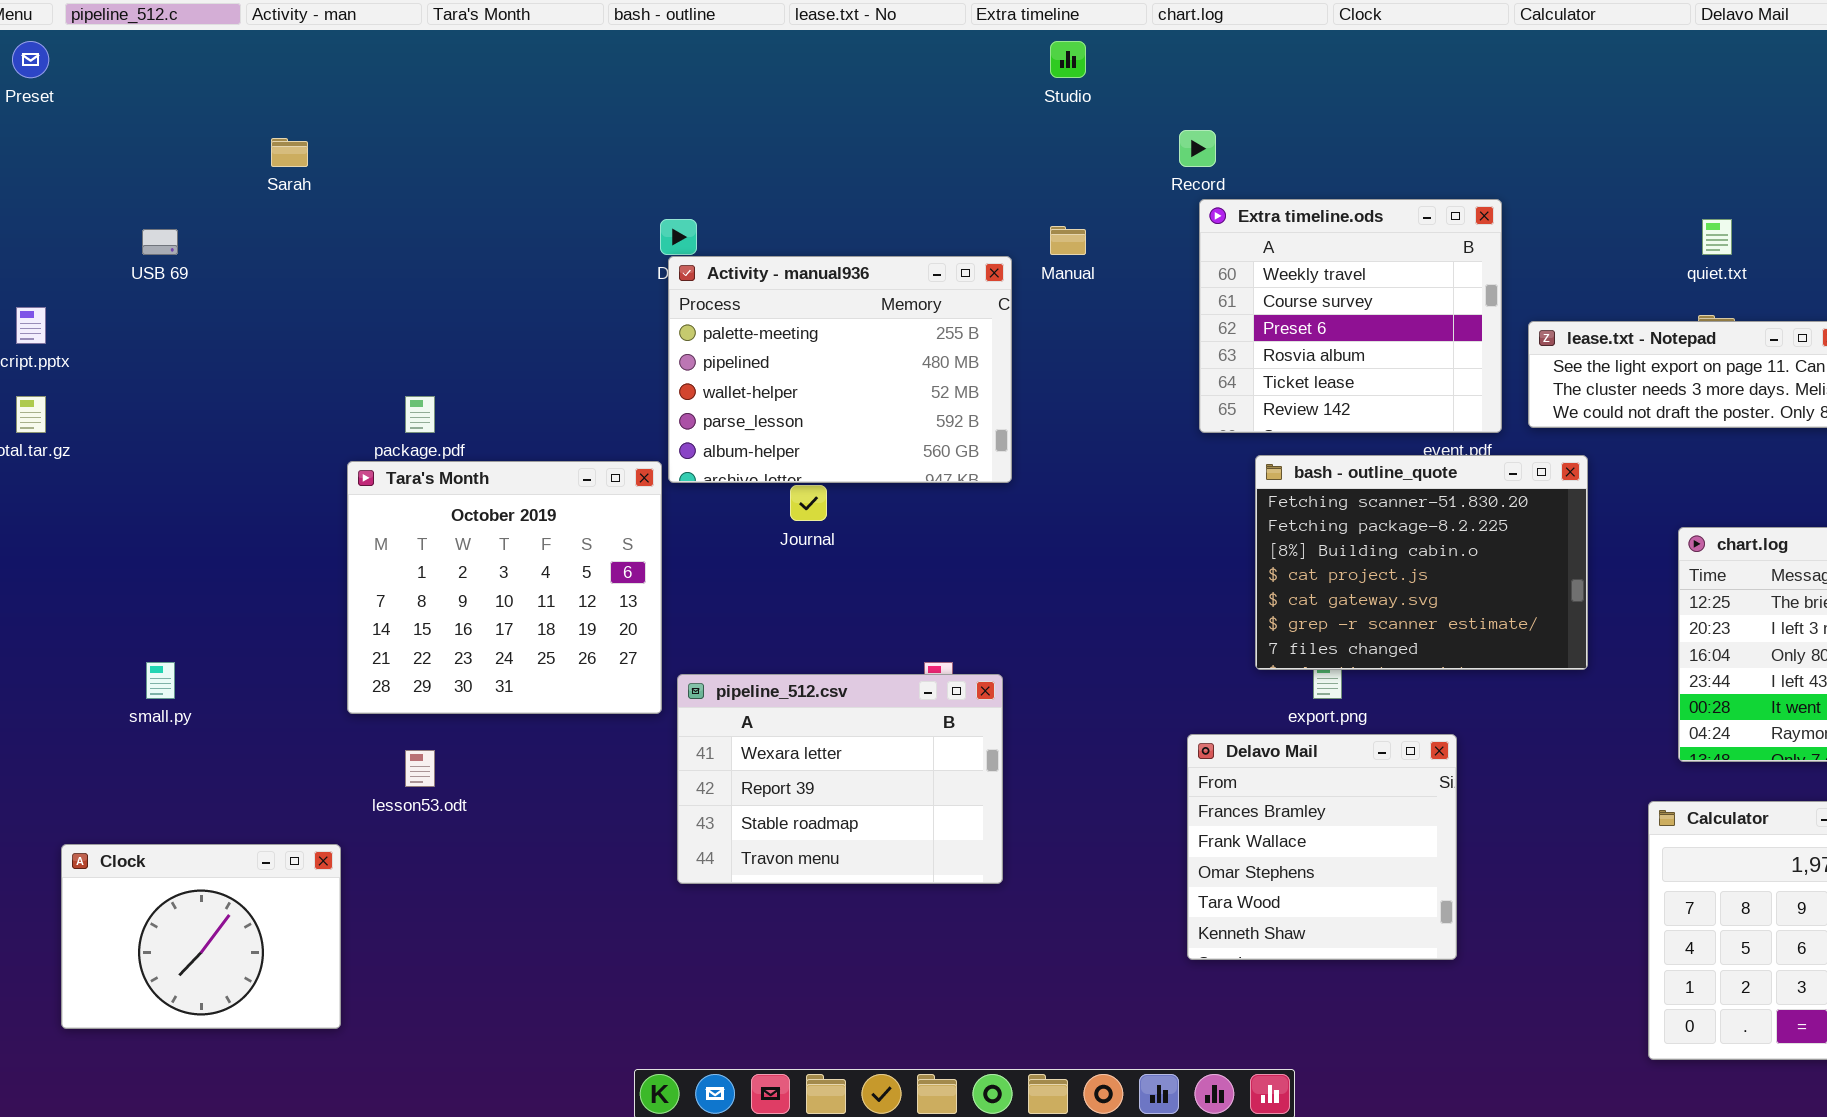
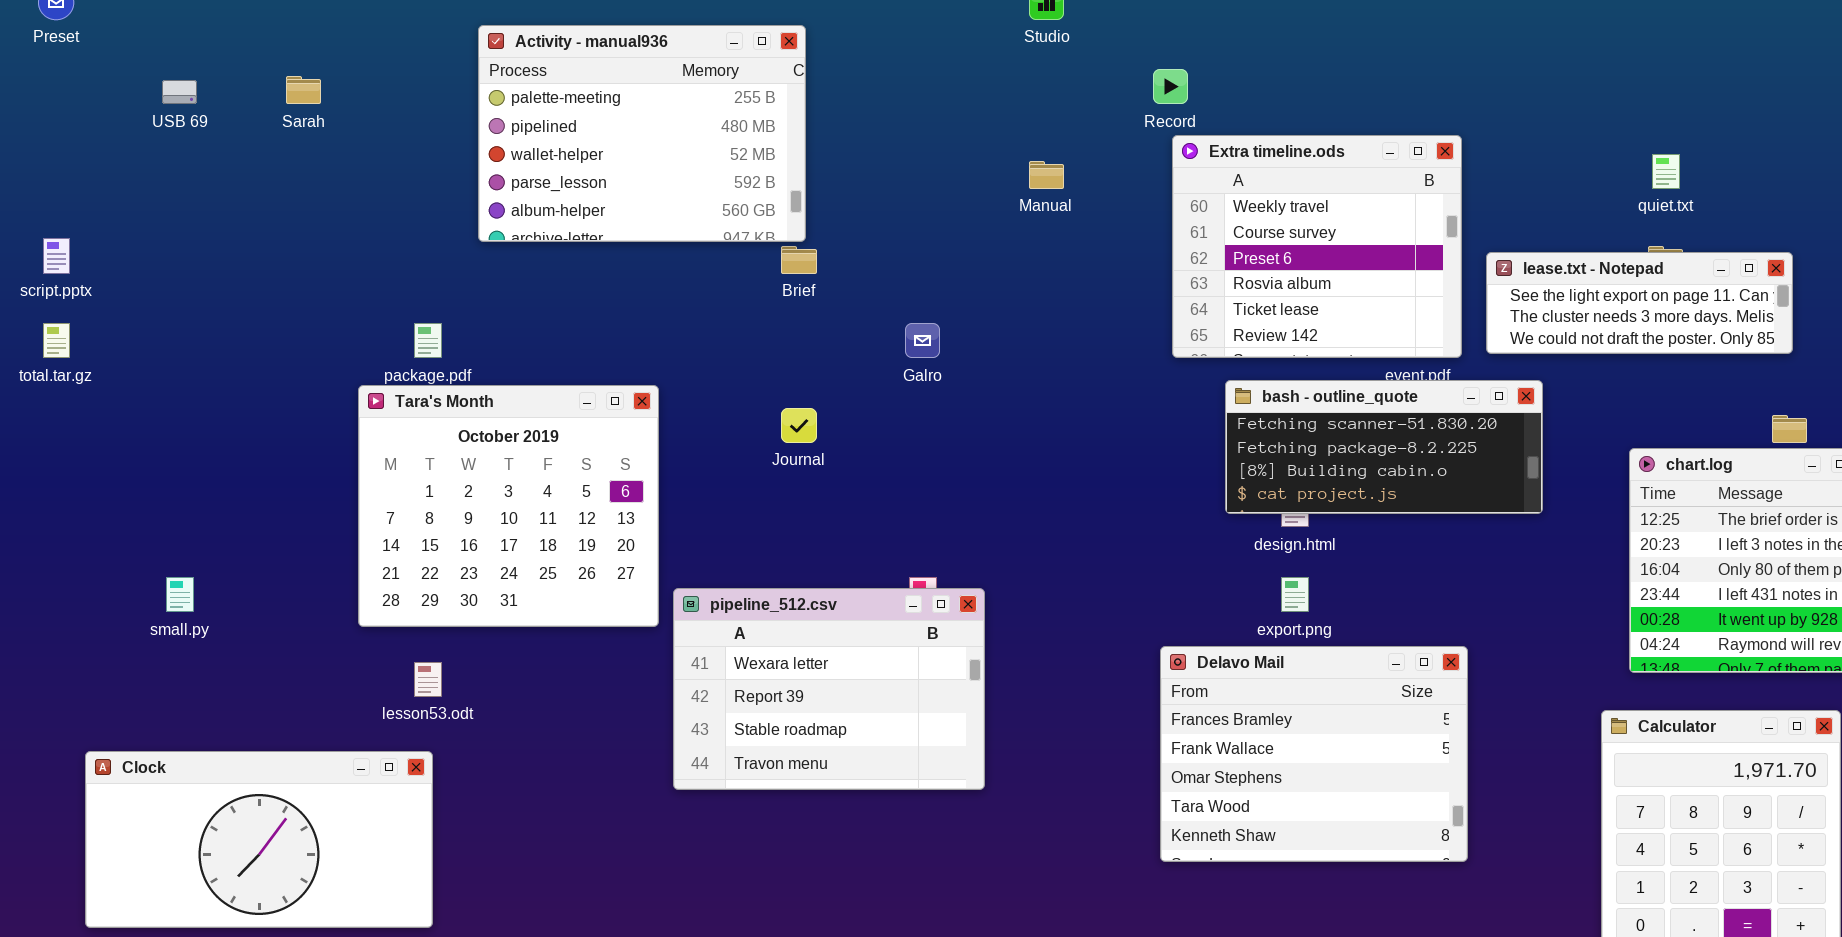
USB 69: [142,229,178,255] -> [162,80,197,104], moved
Activity - manual936: [668,256,1012,483] -> [478,25,806,242], moved
bash - outline_quote: [1255,455,1588,670] -> [1225,380,1543,514], resized
Delavo Mail: [1187,734,1457,960] -> [1160,646,1468,862], resized
Clock: [61,844,341,1029] -> [85,751,433,928], resized

